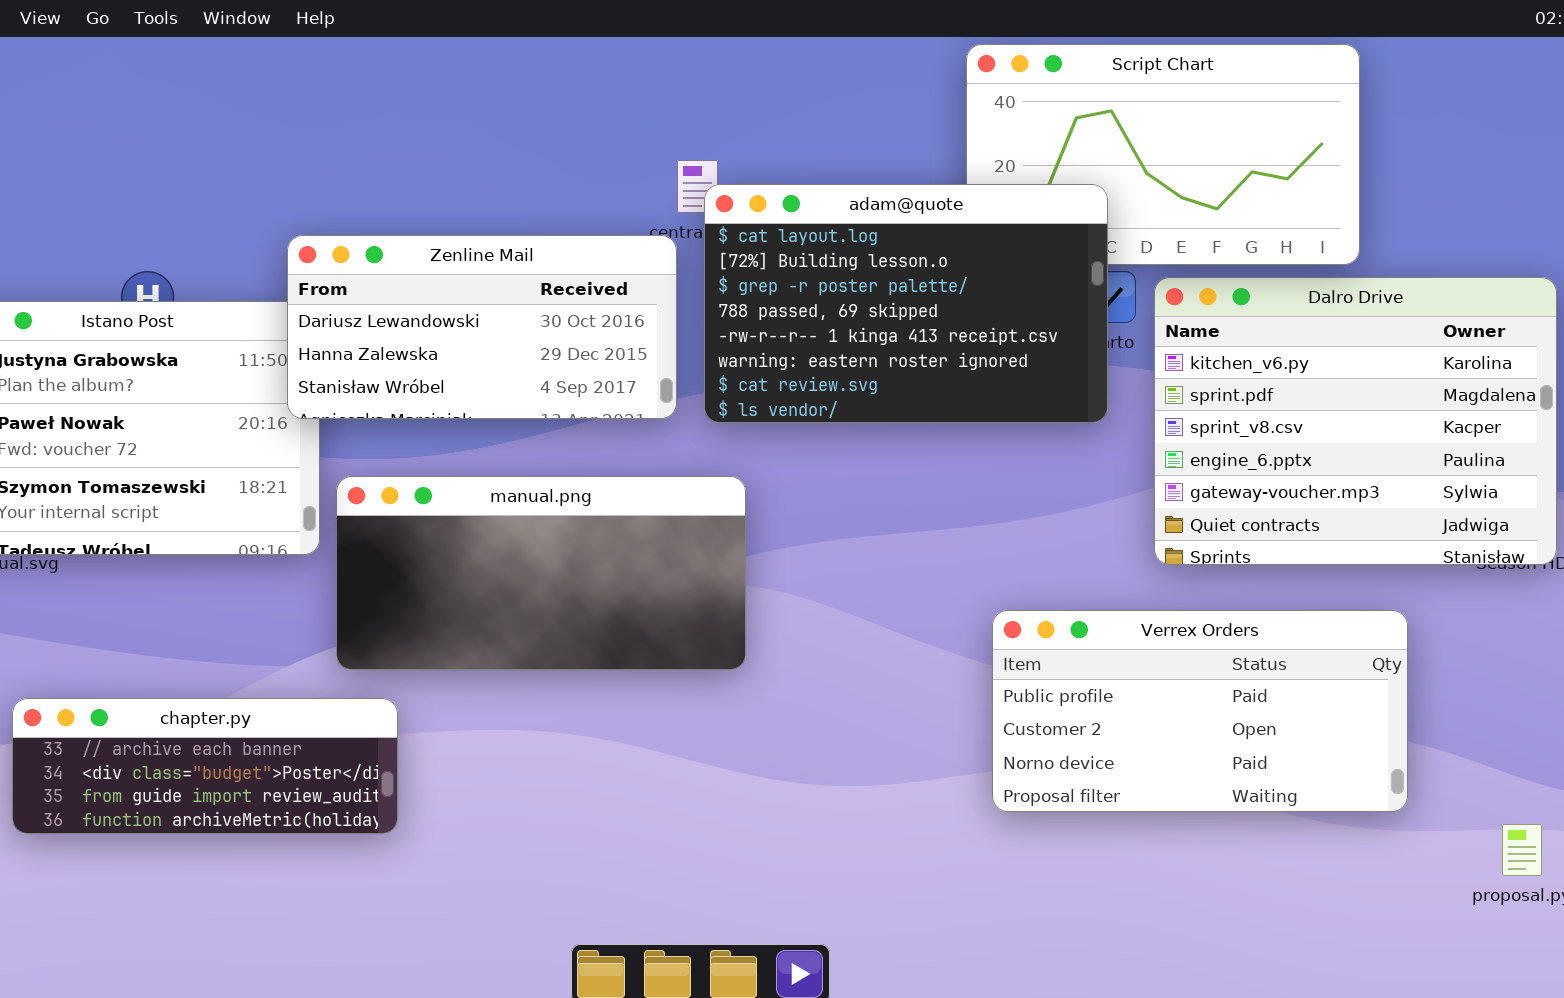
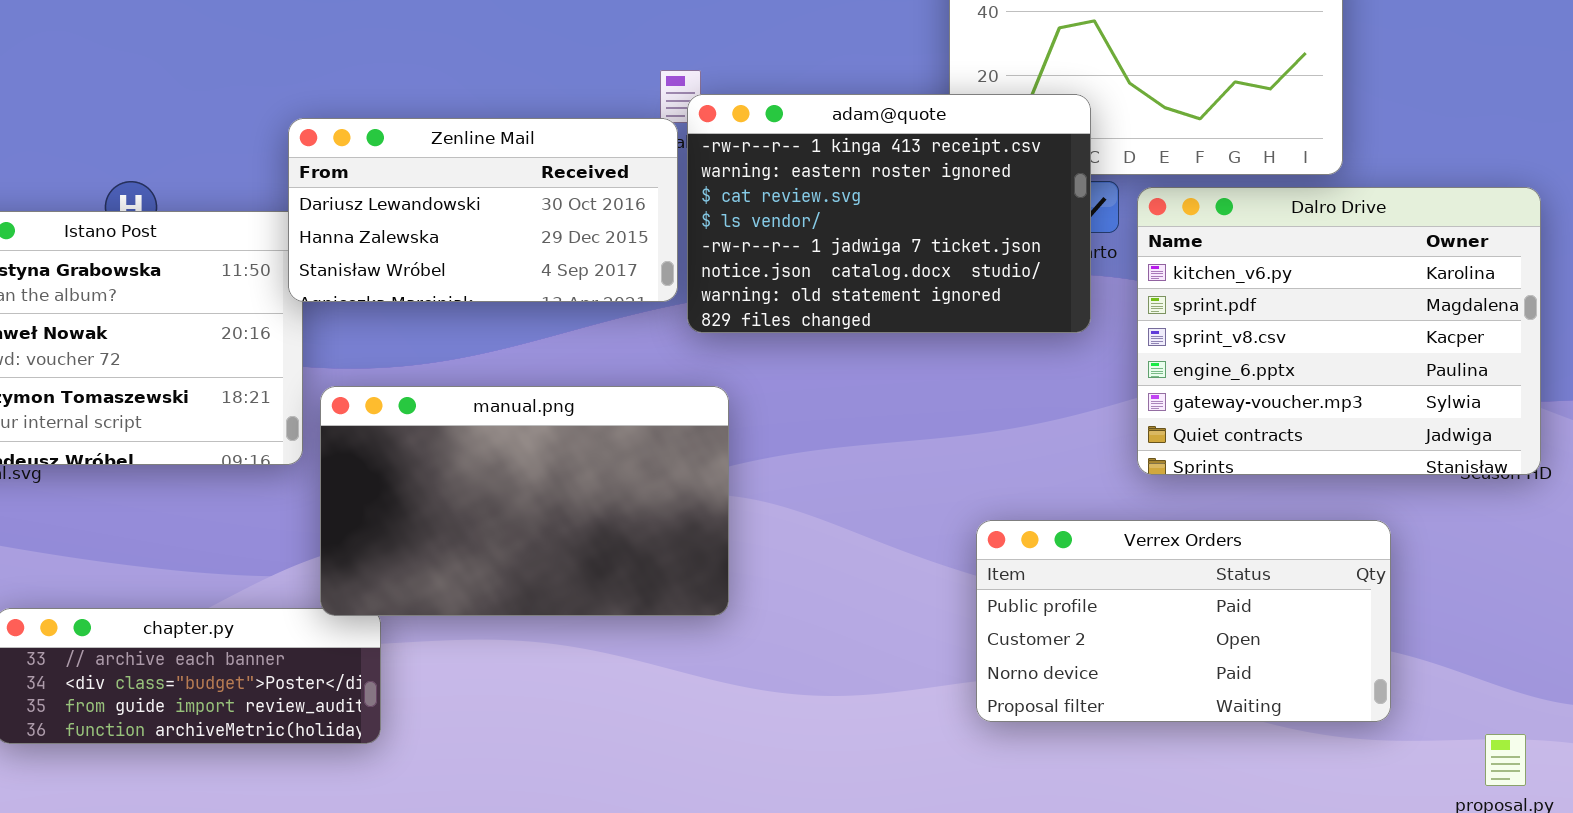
adam@quote: [704,184,1108,423] -> [687,94,1091,333], scrolled down 4 rows
Zenline Mail: [287,235,677,419] -> [288,118,678,302], moved
manual.png: [336,476,746,670] -> [320,386,729,616], resized

